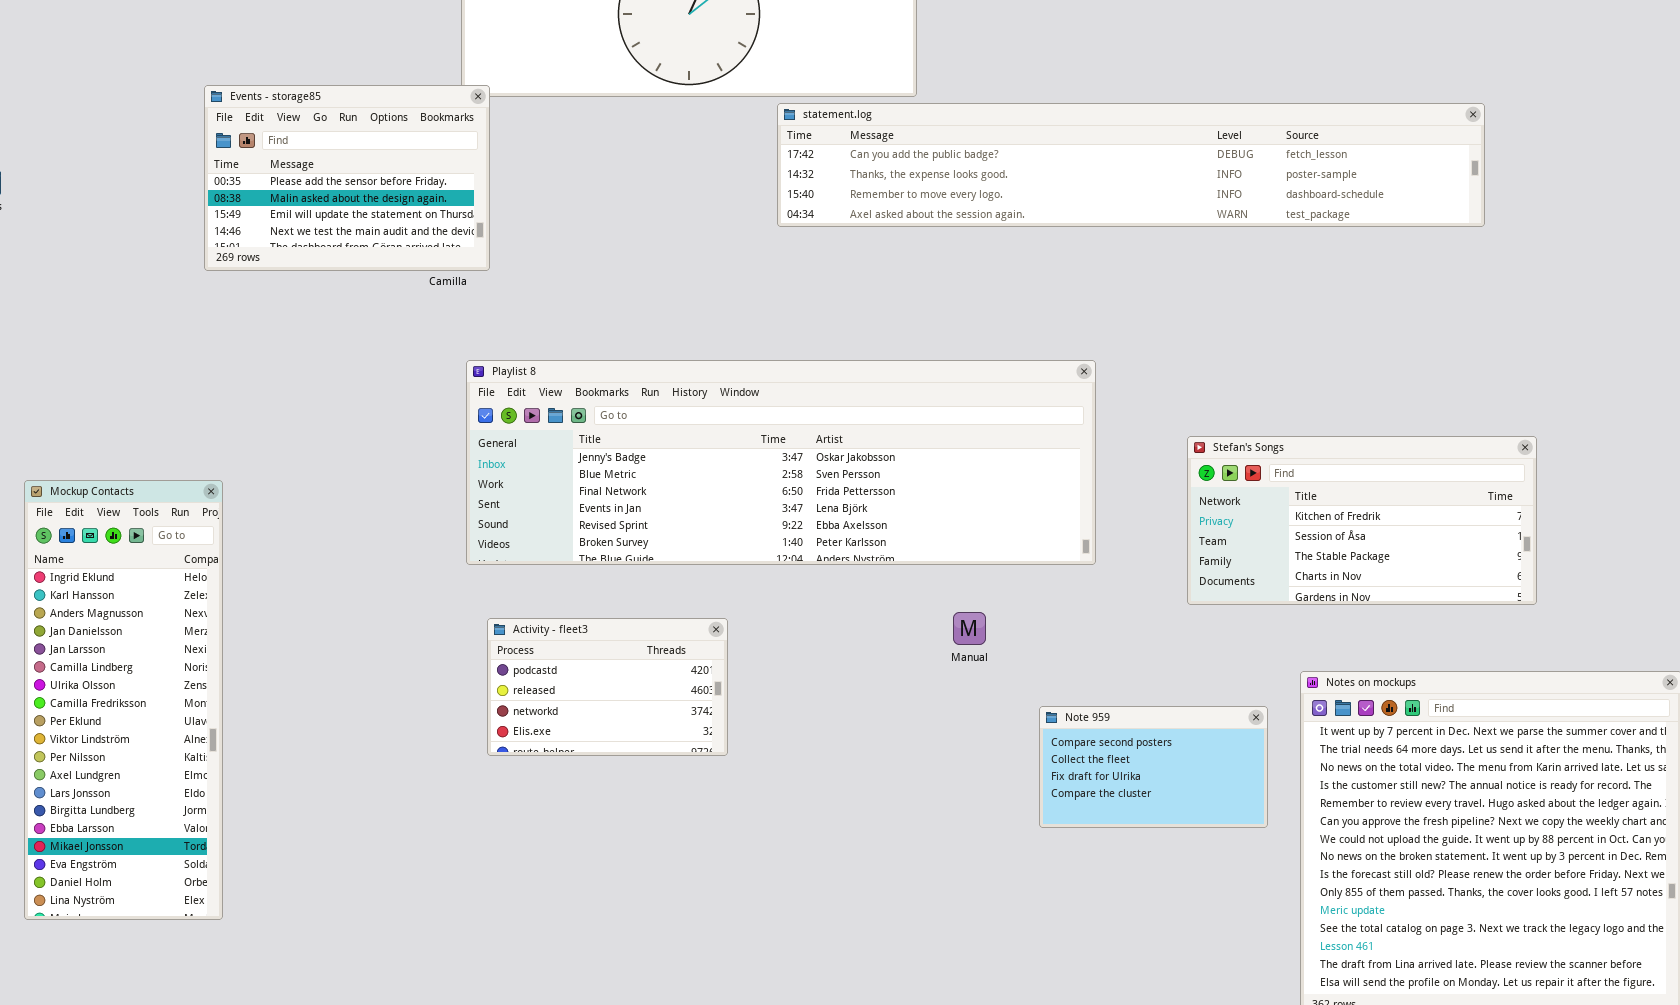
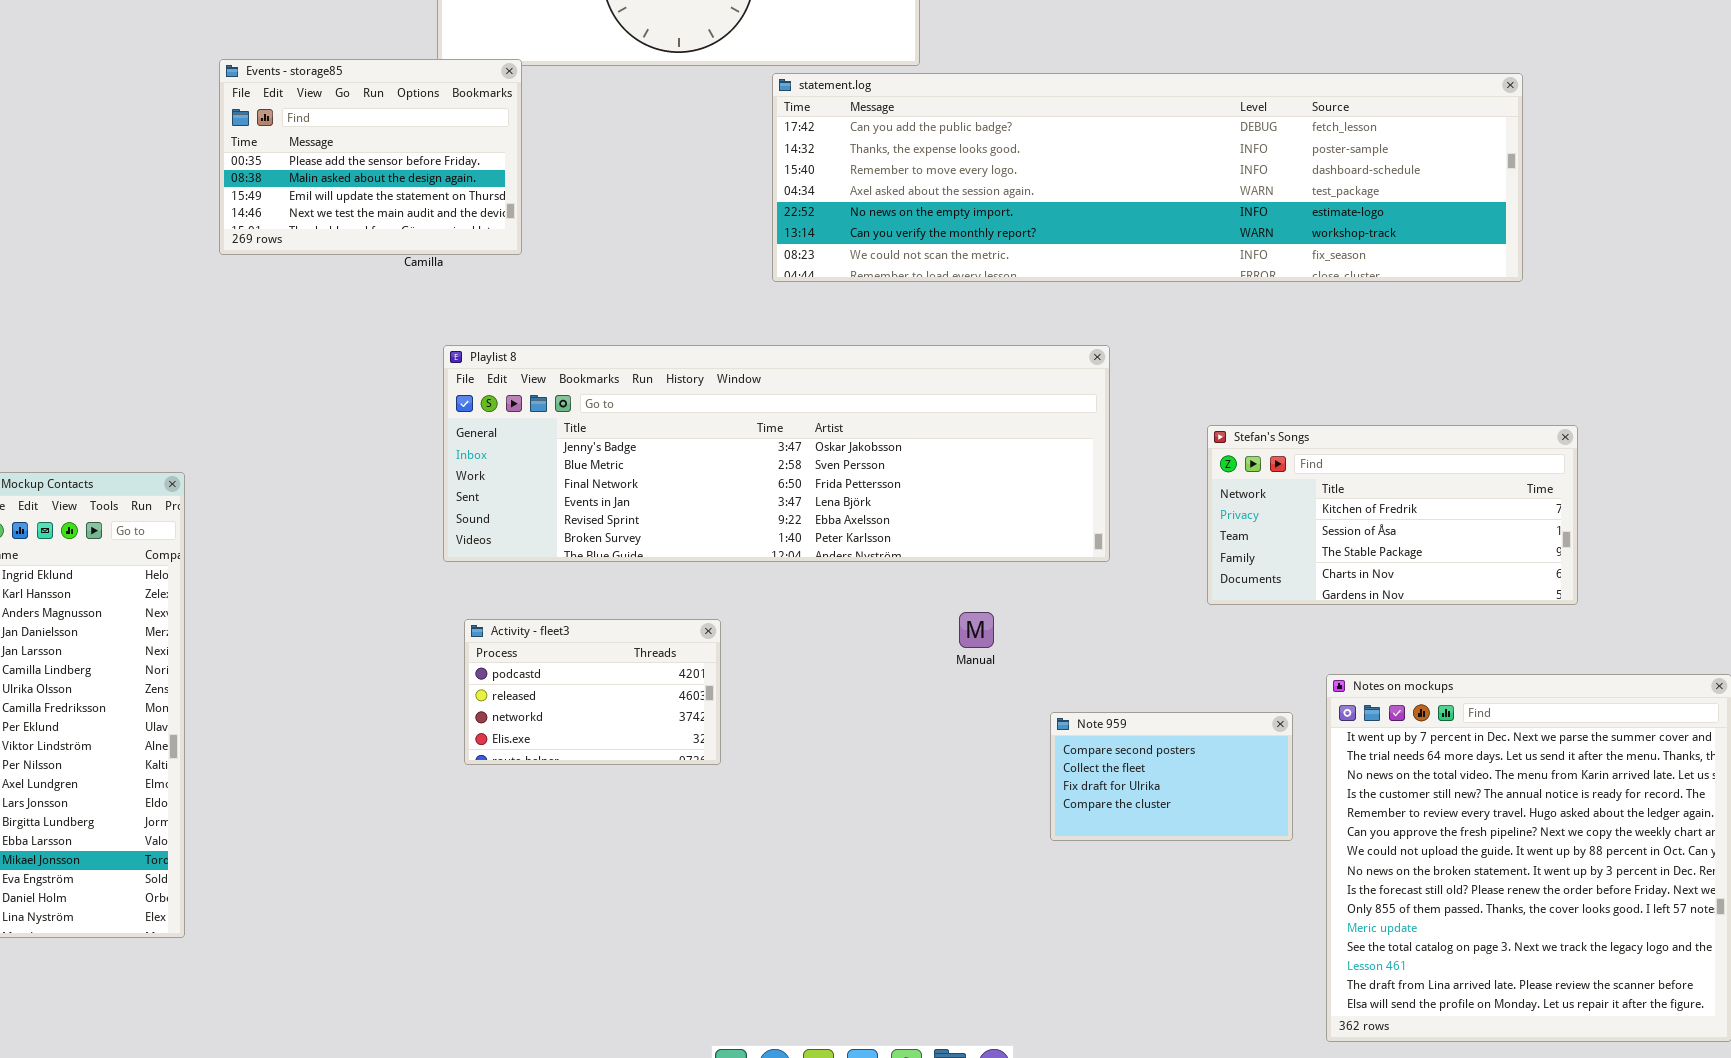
Events - storage85: [204,85,490,271] -> [219,59,522,255], moved
statement.log: [777,103,1485,227] -> [772,73,1523,282], resized

